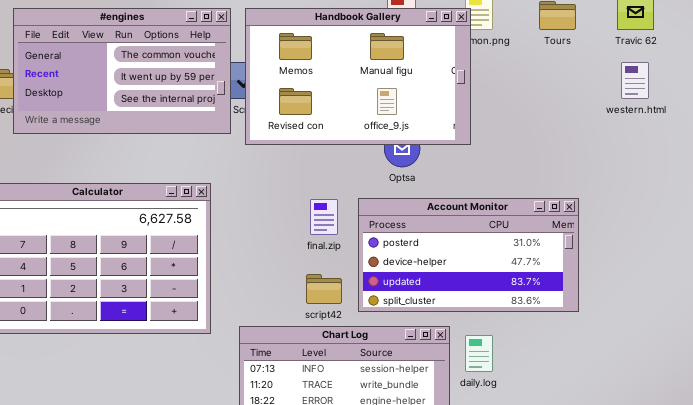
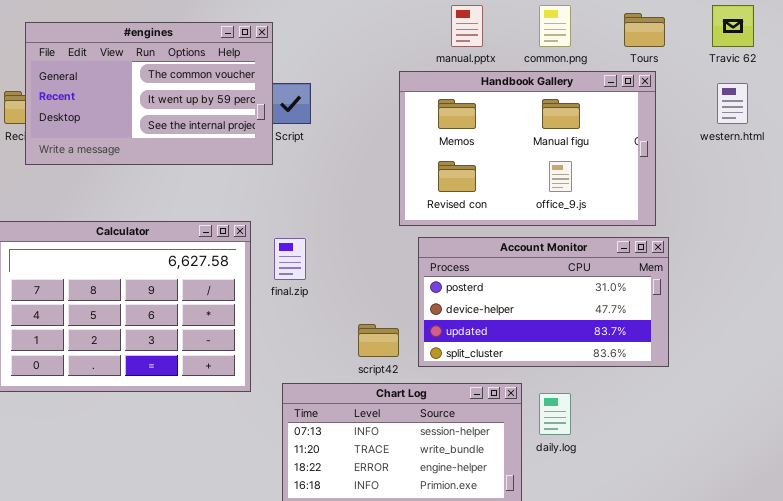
Handbook Gallery: [245,8,471,145] -> [399,71,656,226], moved
final.zip: [310,199,338,235] -> [274,238,306,280], moved

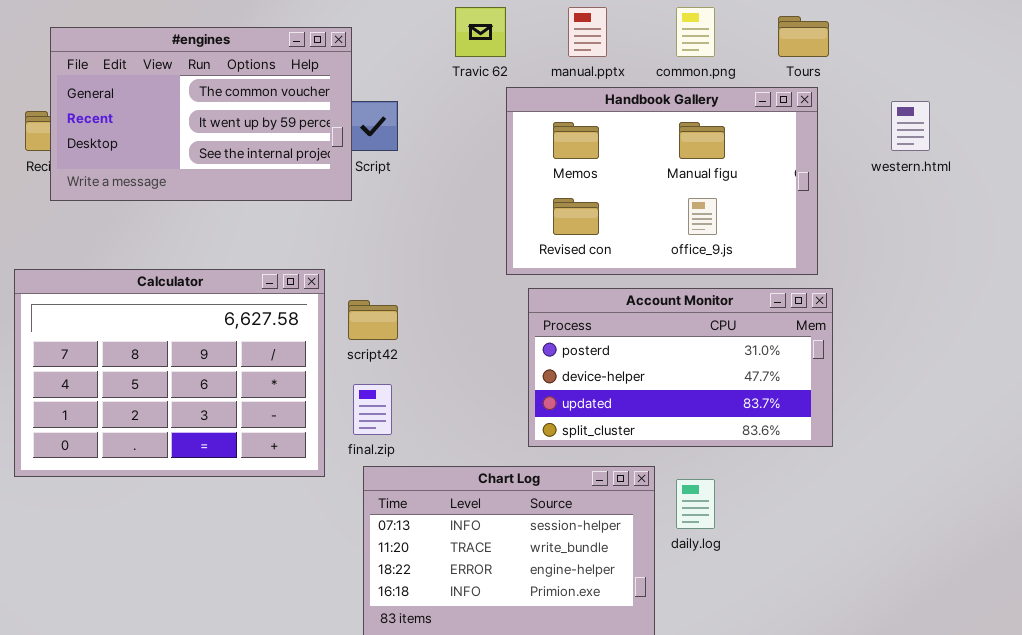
Travic 62: [712,5,754,47] -> [455,7,506,57], moved
final.zip: [274,238,306,280] -> [353,384,392,435], moved
script42: [358,324,399,357] -> [348,300,398,340], moved

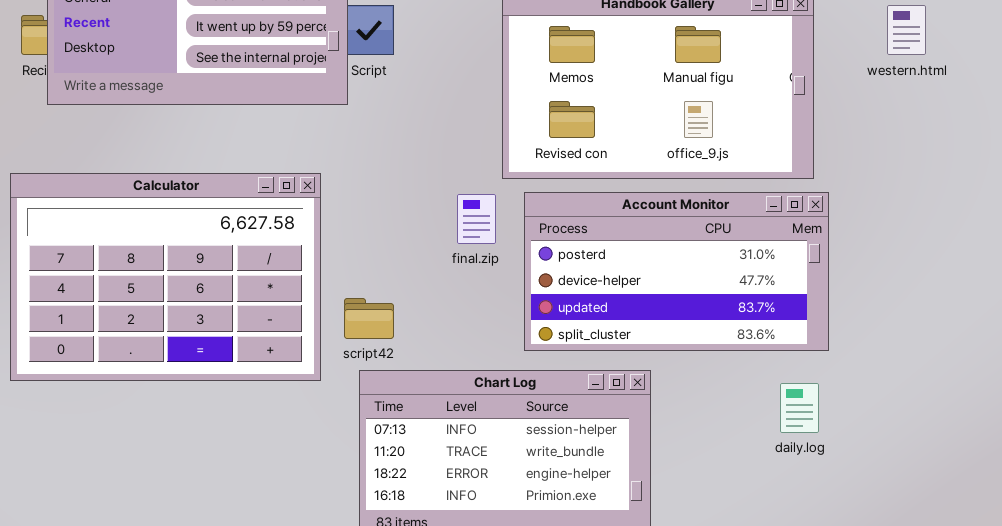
script42: [348,300,398,340] -> [344,298,394,339], moved
final.zip: [353,384,392,435] -> [457,194,496,244], moved
daily.log: [676,479,715,529] -> [780,383,819,433], moved

